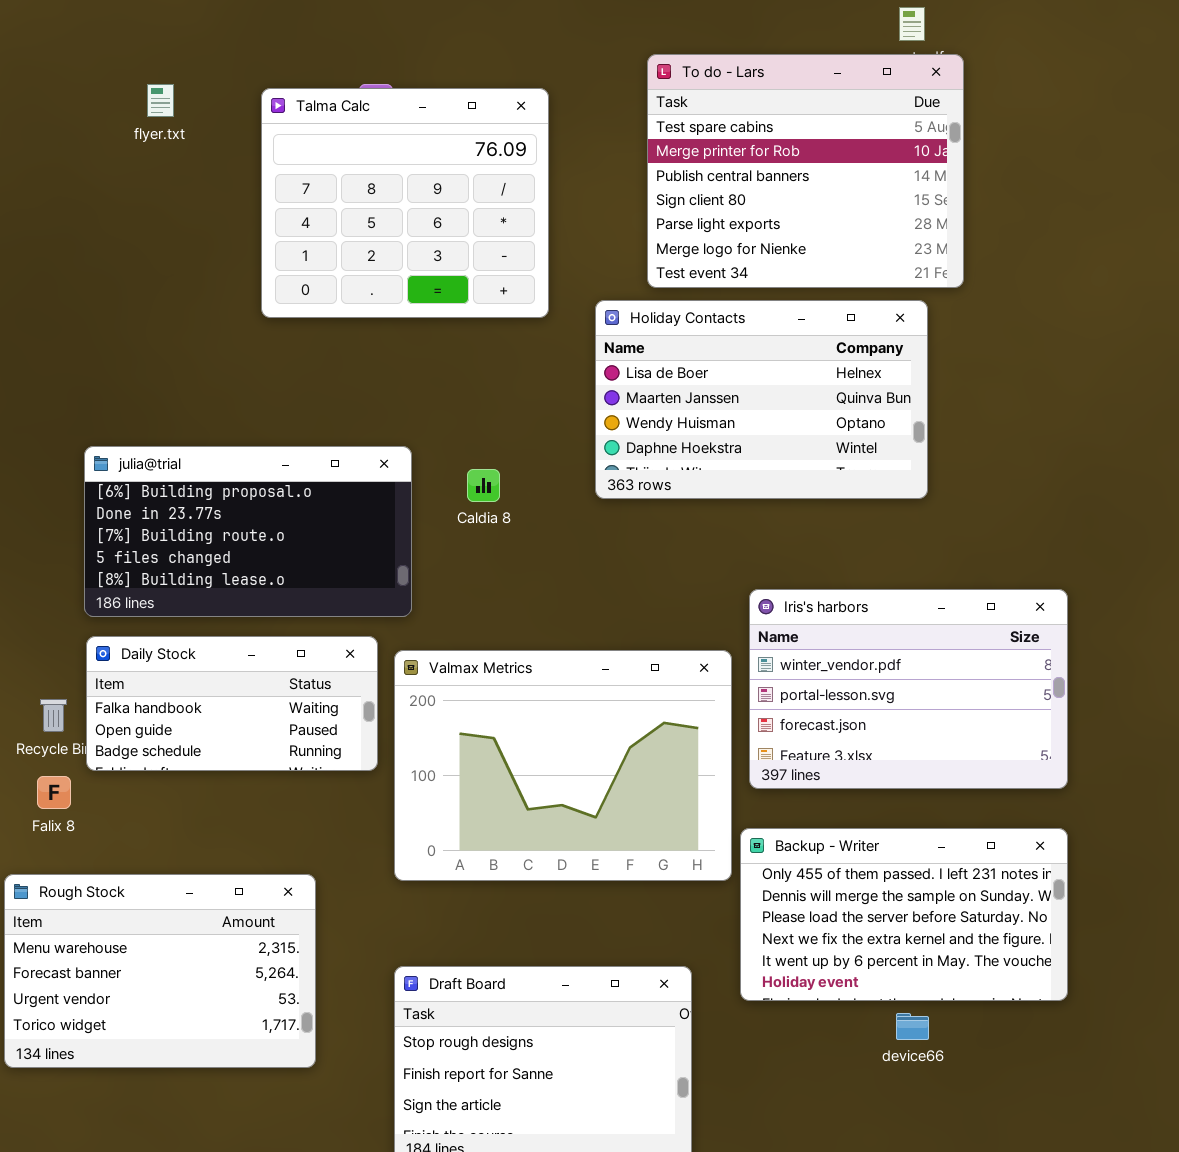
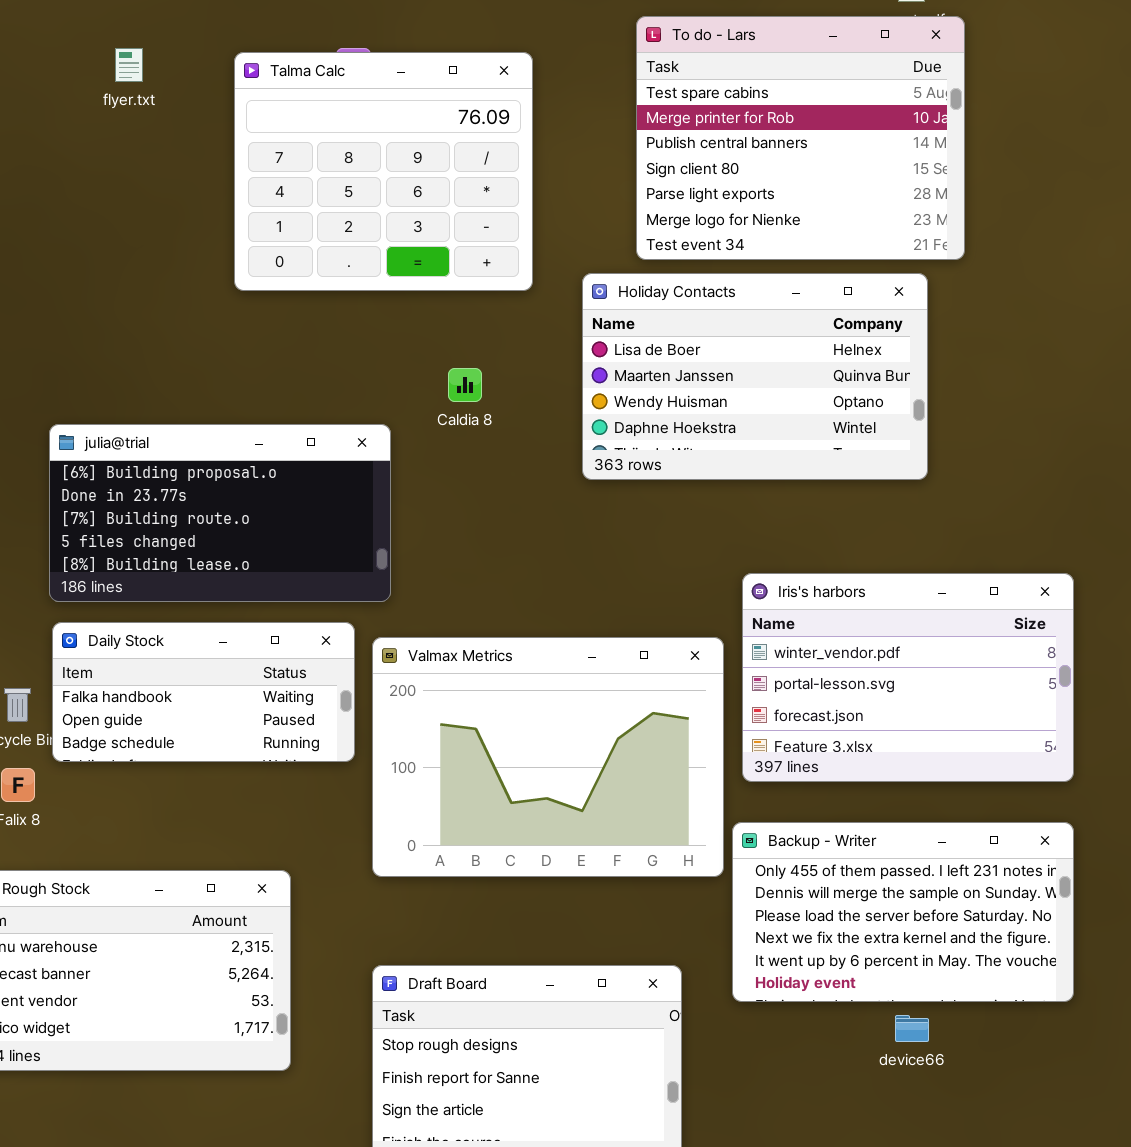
Caldia 8: [467,469,500,502] -> [448,368,482,402], moved

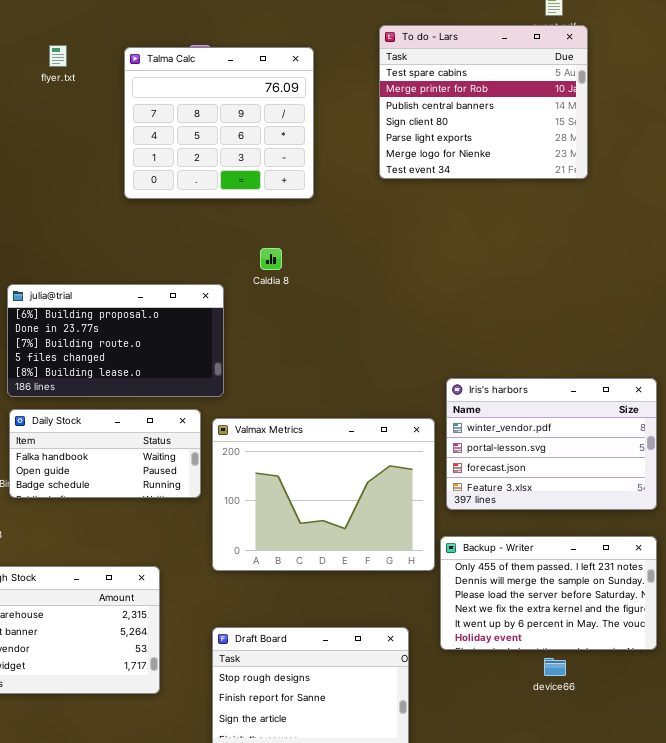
Holiday Contacts: [582,273,928,480] -> none, closed

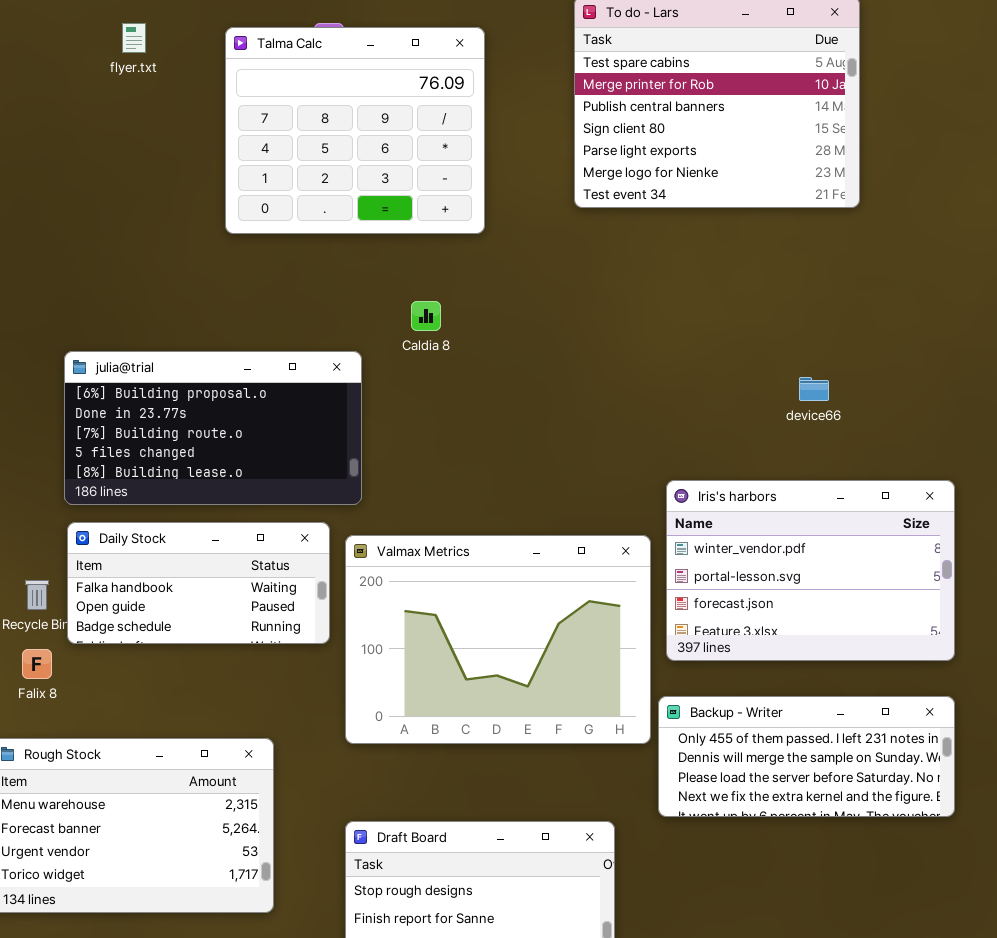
Backup - Writer: [440,536,657,650] -> [658,696,955,817], resized
device66: [544,658,566,676] -> [799,377,829,401], moved

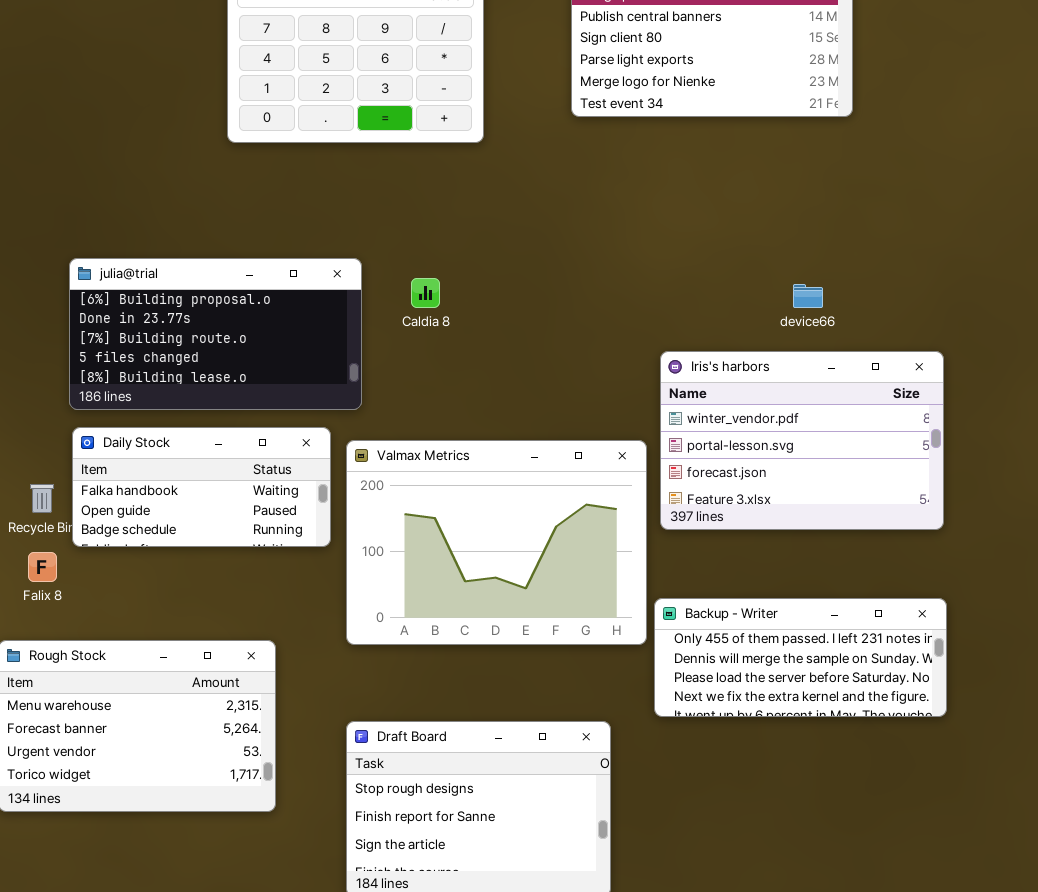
Caldia 8: [411,301,441,331] -> [411,278,440,308], moved
Iris's harbors: [666,480,955,661] -> [660,351,944,530], moved

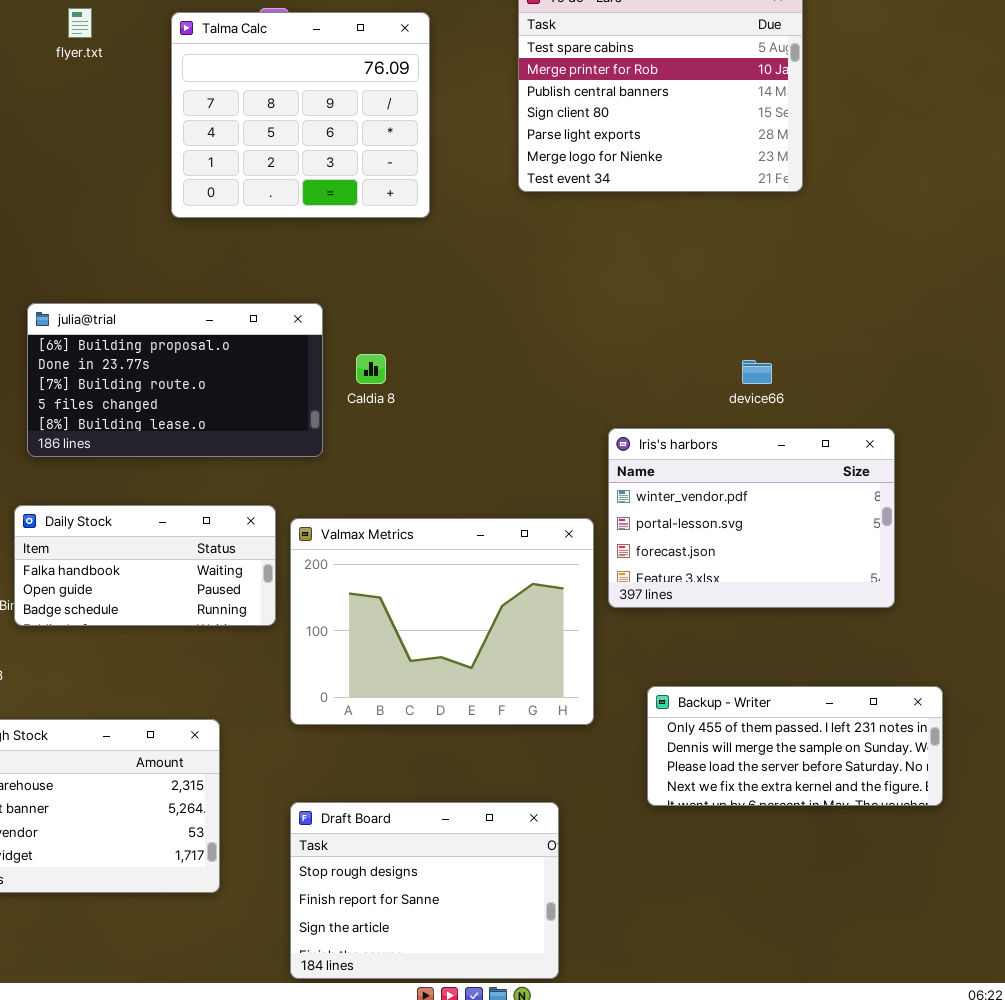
julia@trial: [69,258,362,410] -> [27,303,323,457], moved
Backup - Writer: [654,598,947,717] -> [647,686,943,806], moved

